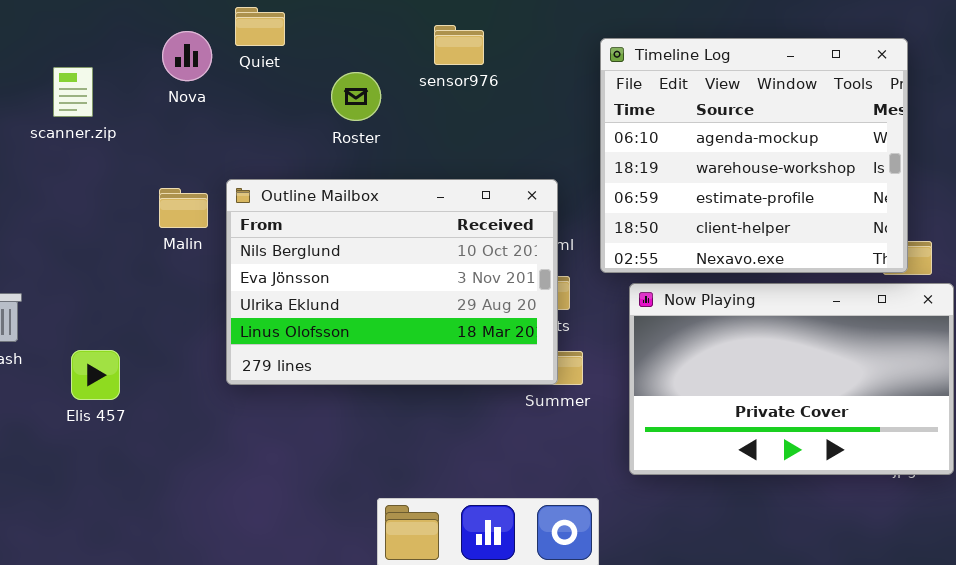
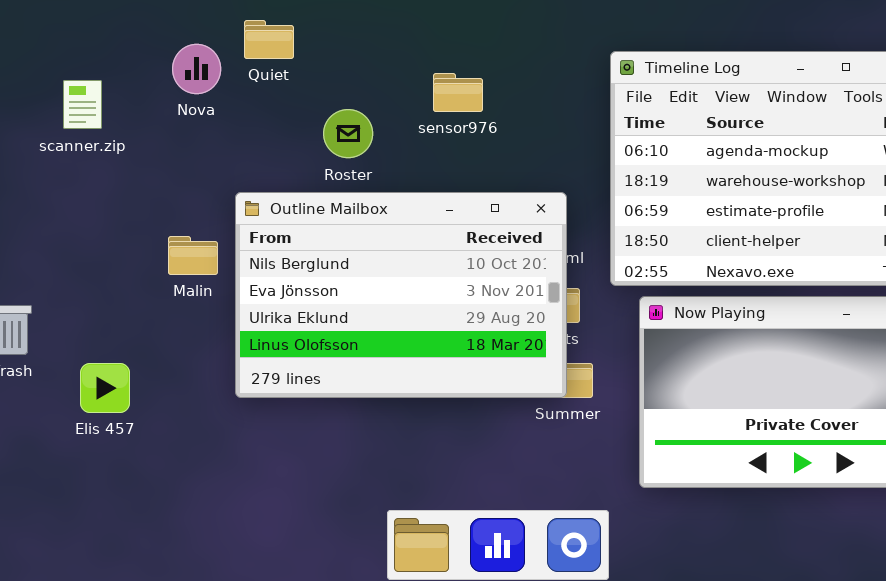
sensor976: [434,25,484,65] -> [433,73,483,112], moved
Roster: [331,72,381,121] -> [323,109,373,158], moved
Malin: [159,188,208,228] -> [168,236,218,275], moved

